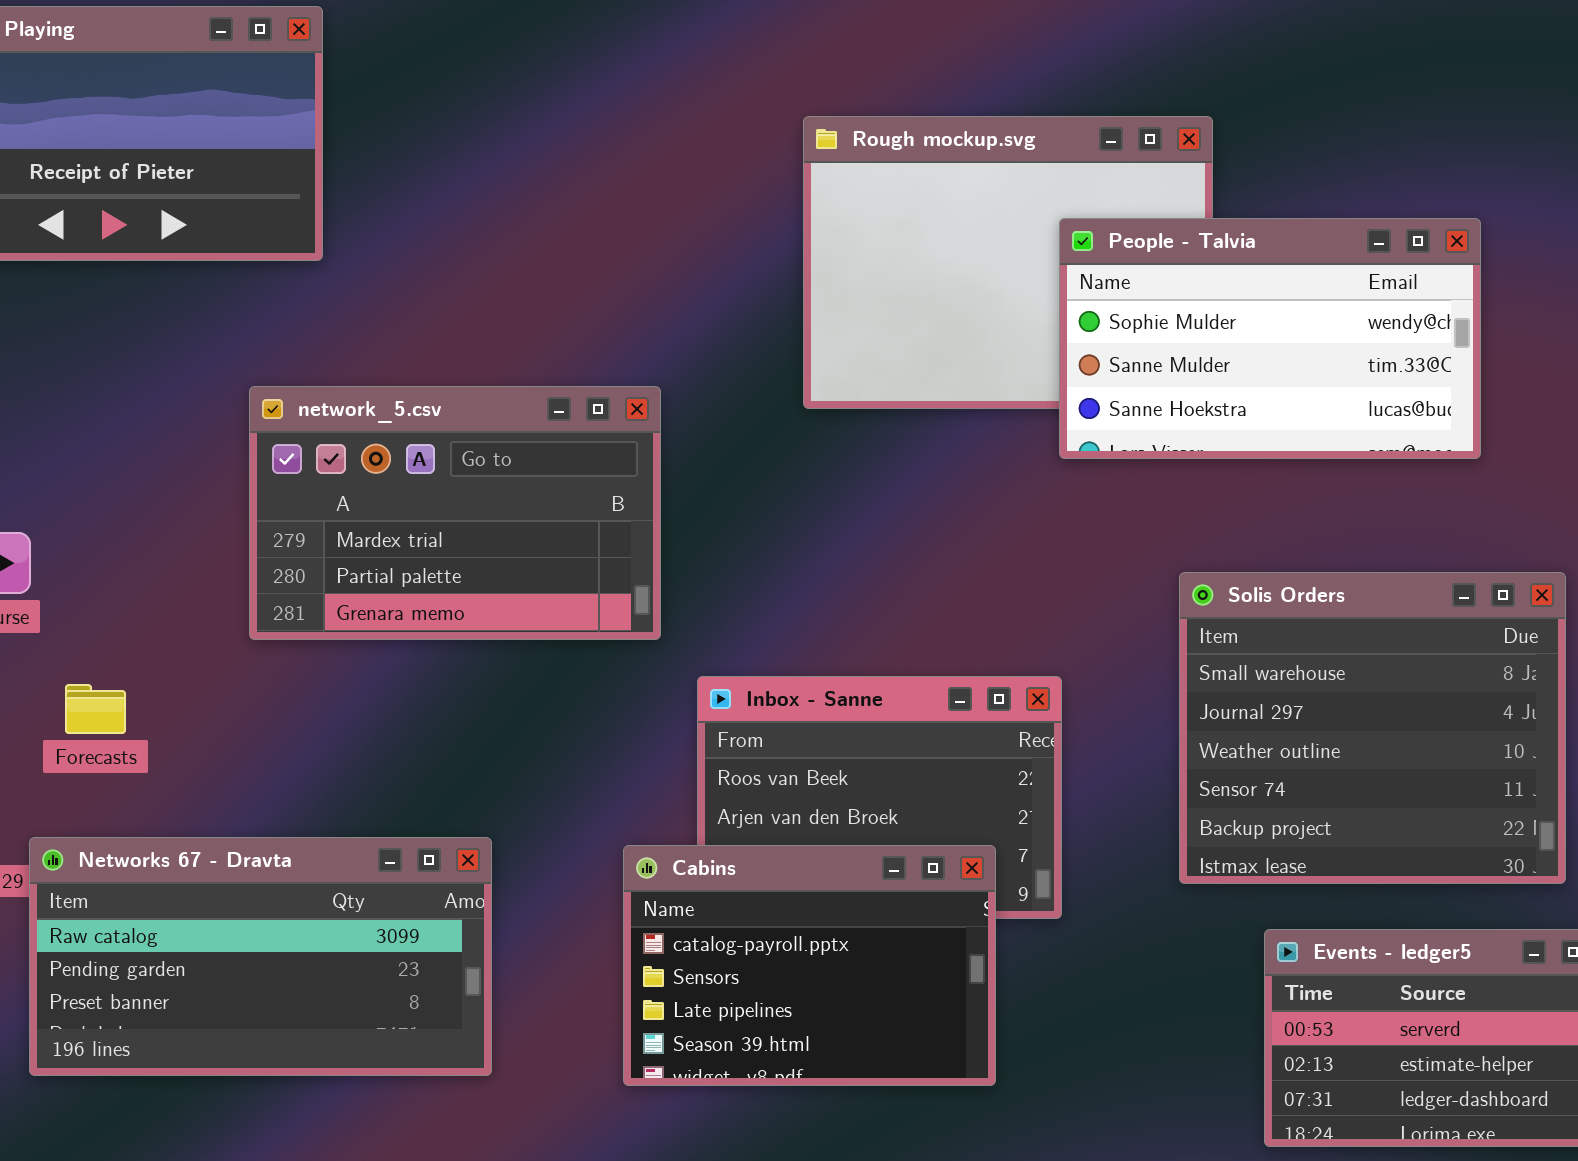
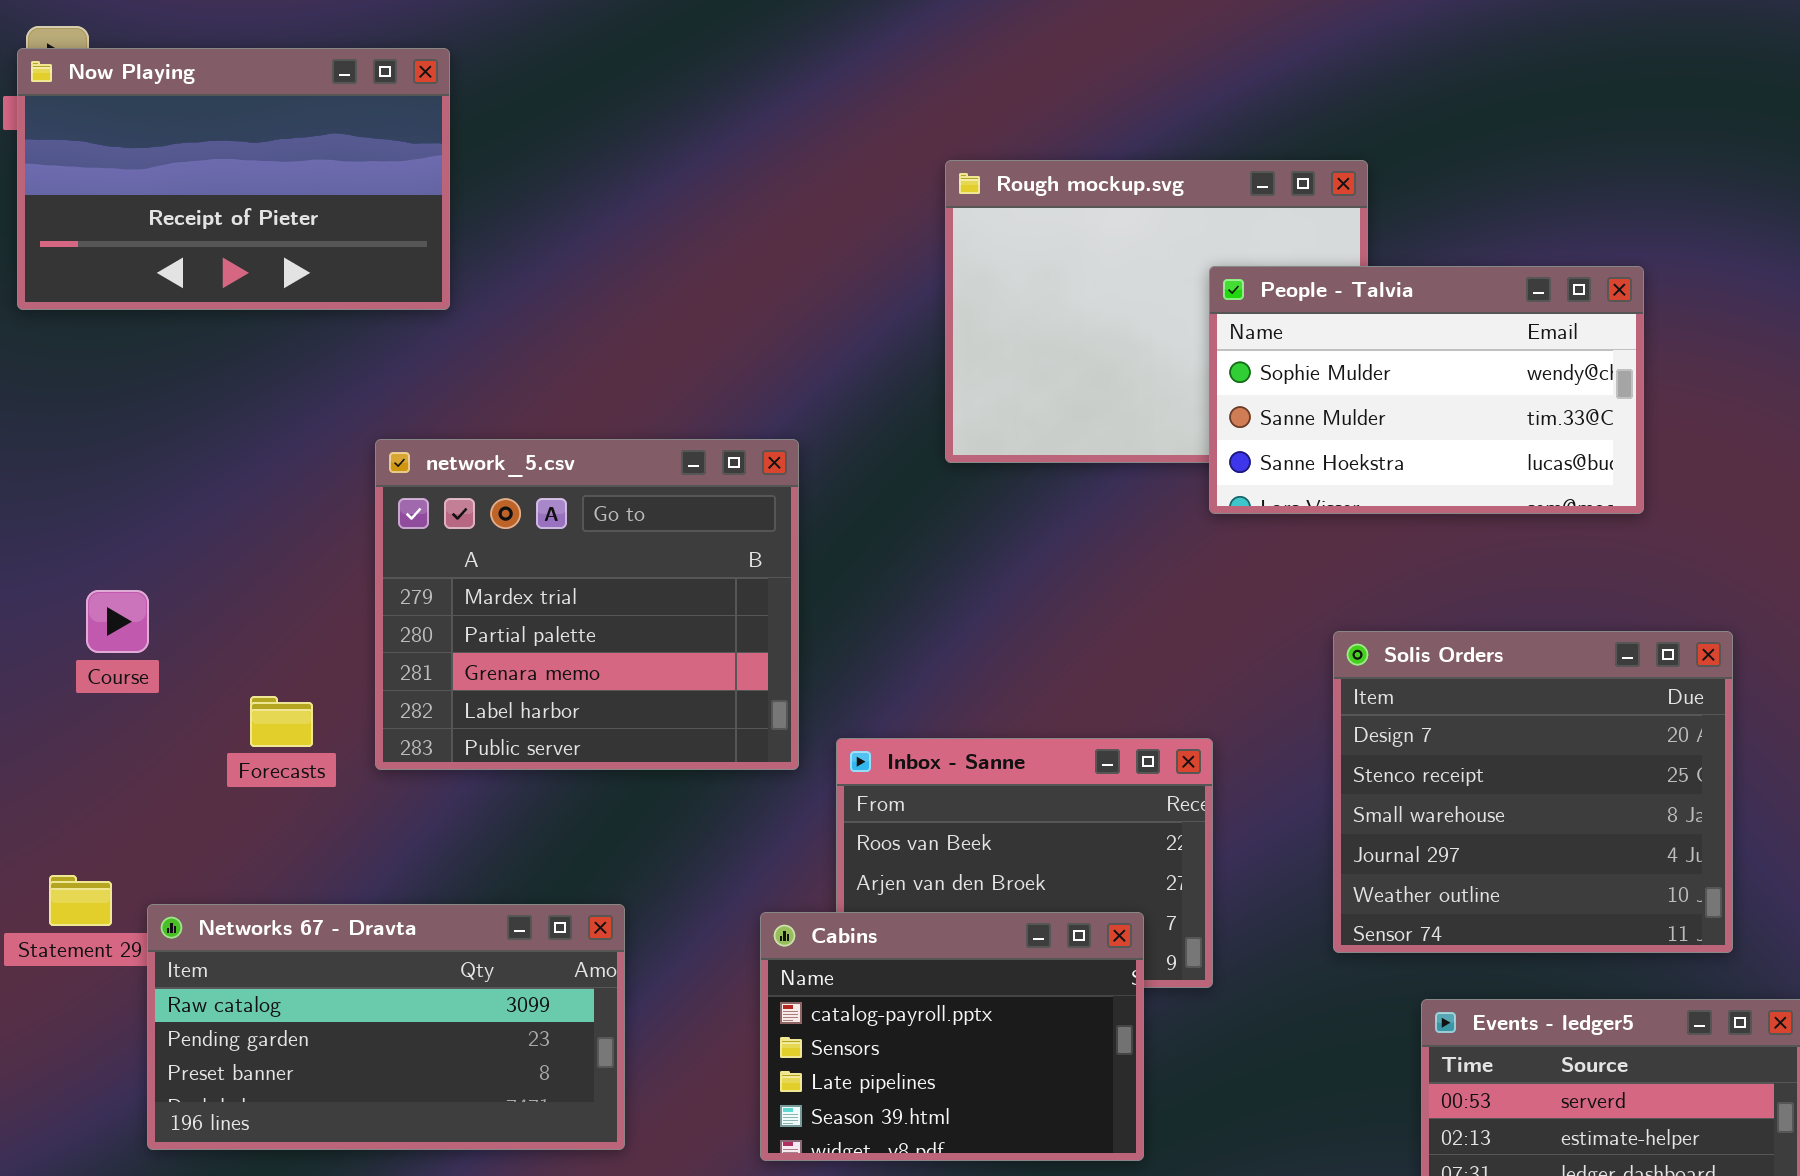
network_5.csv: [249,386,661,640] -> [375,439,799,770], resized
Solis Orders: [1179,572,1566,884] -> [1333,631,1733,953], scrolled up 2 rows
Forecasts: [65,684,126,734] -> [250,696,313,747], moved

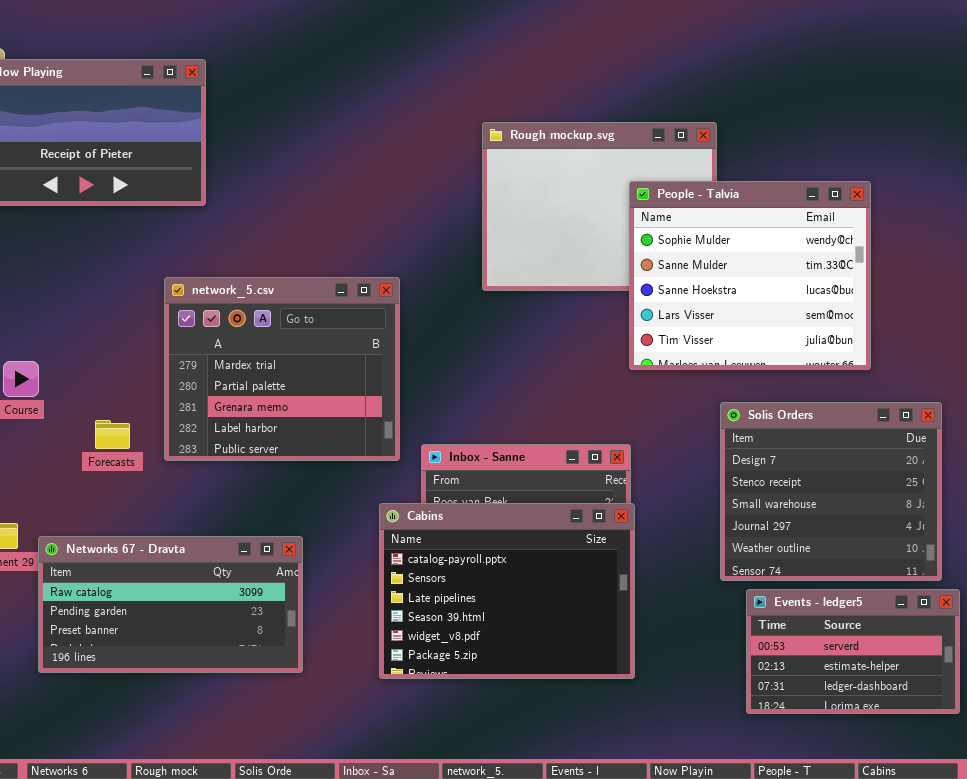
People - Talvia: [1209,266,1644,514] -> [629,181,871,370], resized
Solis Orders: [1333,631,1733,953] -> [720,402,942,581], moved
Cabins: [760,912,1144,1161] -> [379,503,635,679], resized

